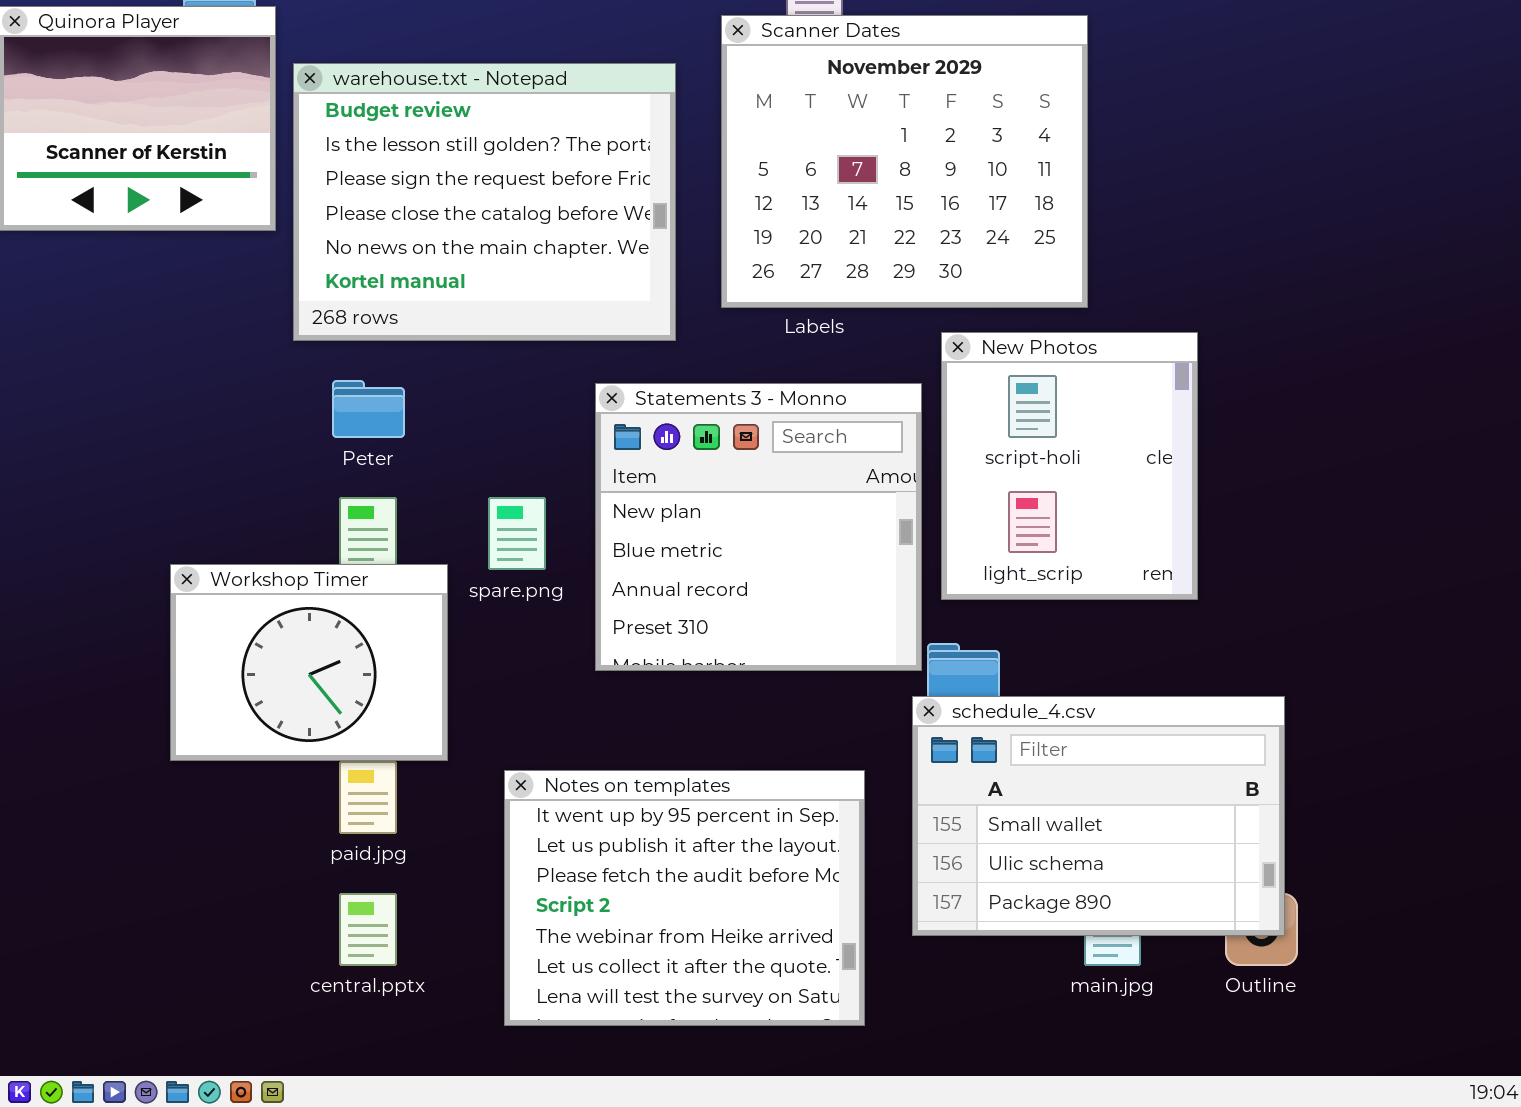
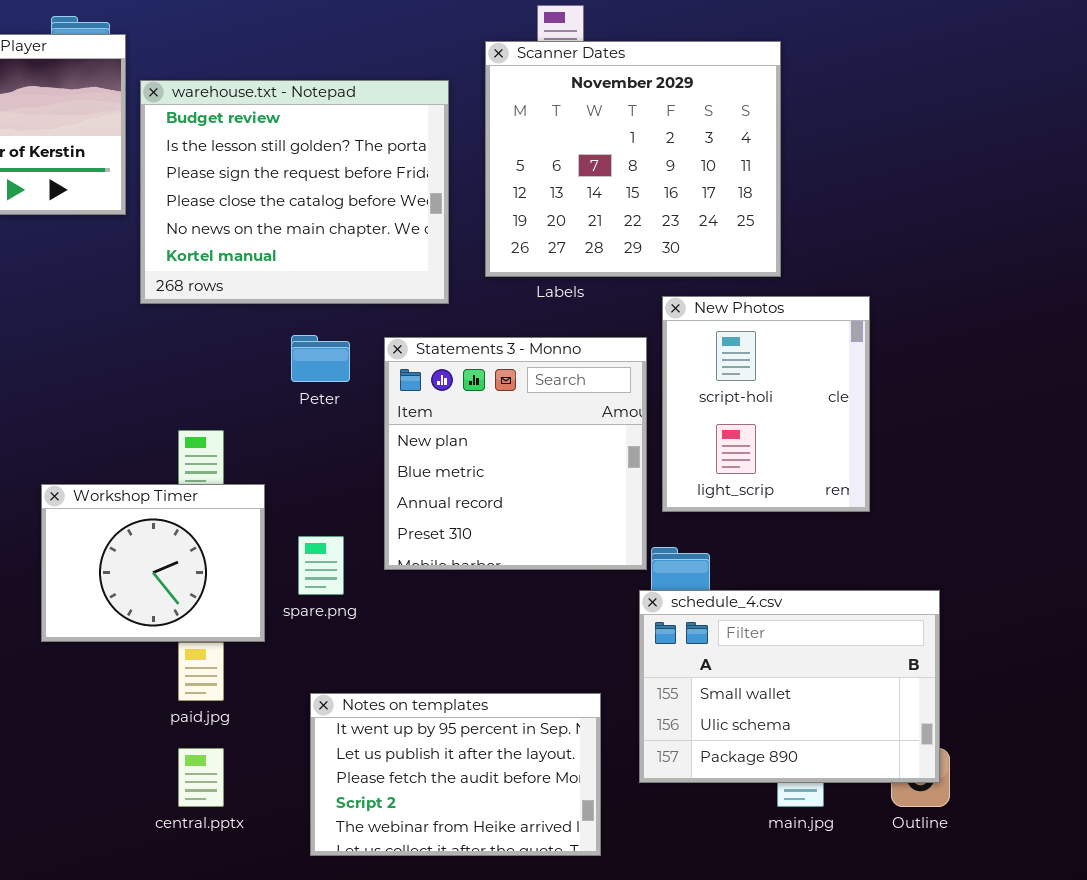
Peter: [332,380,405,438] -> [291,335,350,382], moved
spare.png: [488,497,546,570] -> [298,536,344,595], moved
Notes on templates: [504,770,865,1026] -> [310,693,601,856], resized

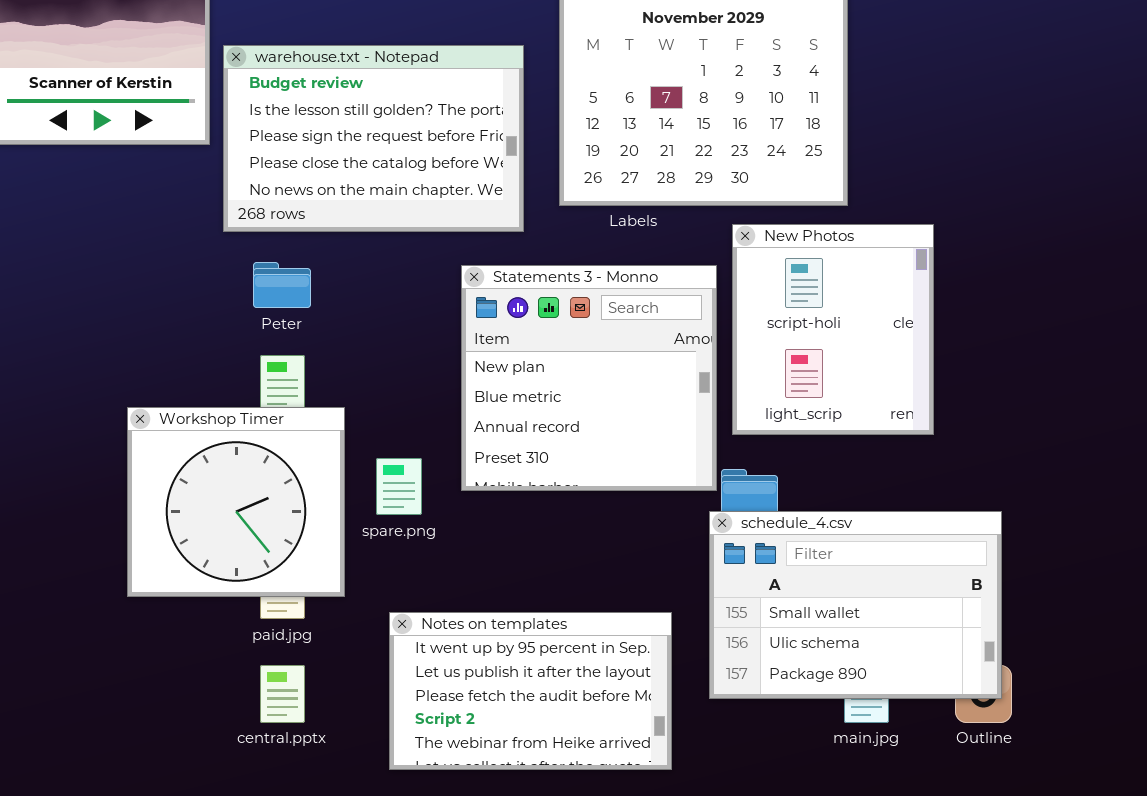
warehouse.txt - Notepad: [140,80,449,304] -> [223,45,524,232], resized
Peter: [291,335,350,382] -> [253,262,311,308], moved
Workshop Timer: [41,484,265,642] -> [127,407,345,597], resized

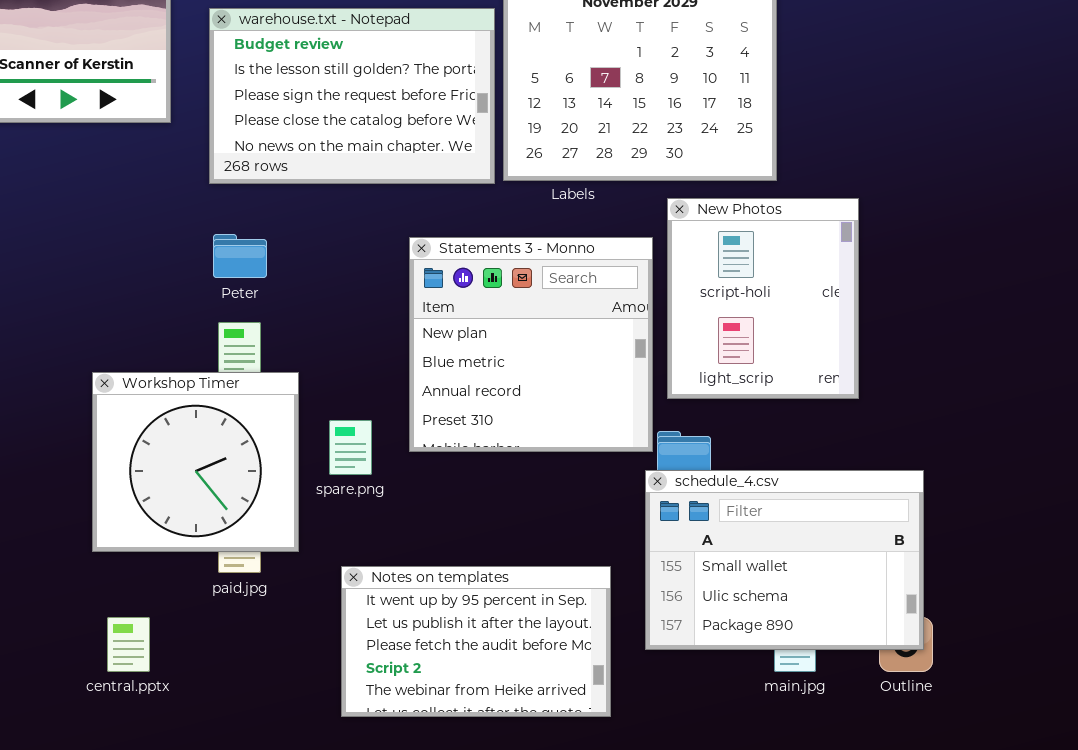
warehouse.txt - Notepad: [223,45,524,232] -> [209,8,495,184], moved
central.pptx: [260,665,305,723] -> [107,617,150,672], moved

